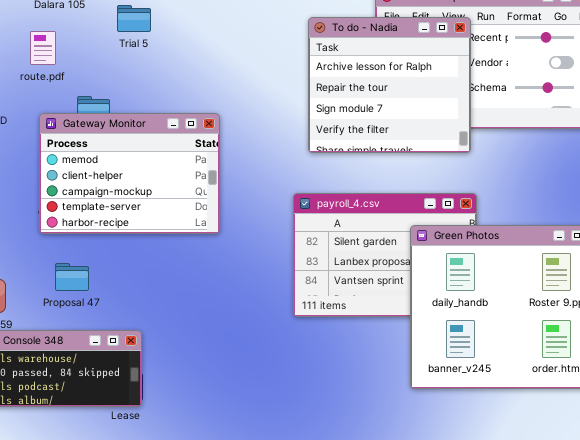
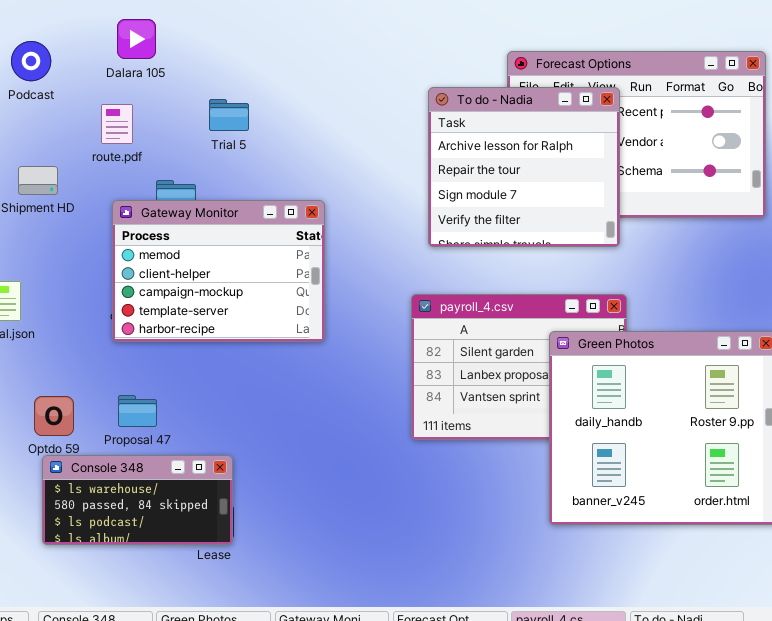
Trial 5: [117,5,151,32] -> [209,99,249,131], moved
Proposal 47: [55,263,89,291] -> [118,395,157,427], moved

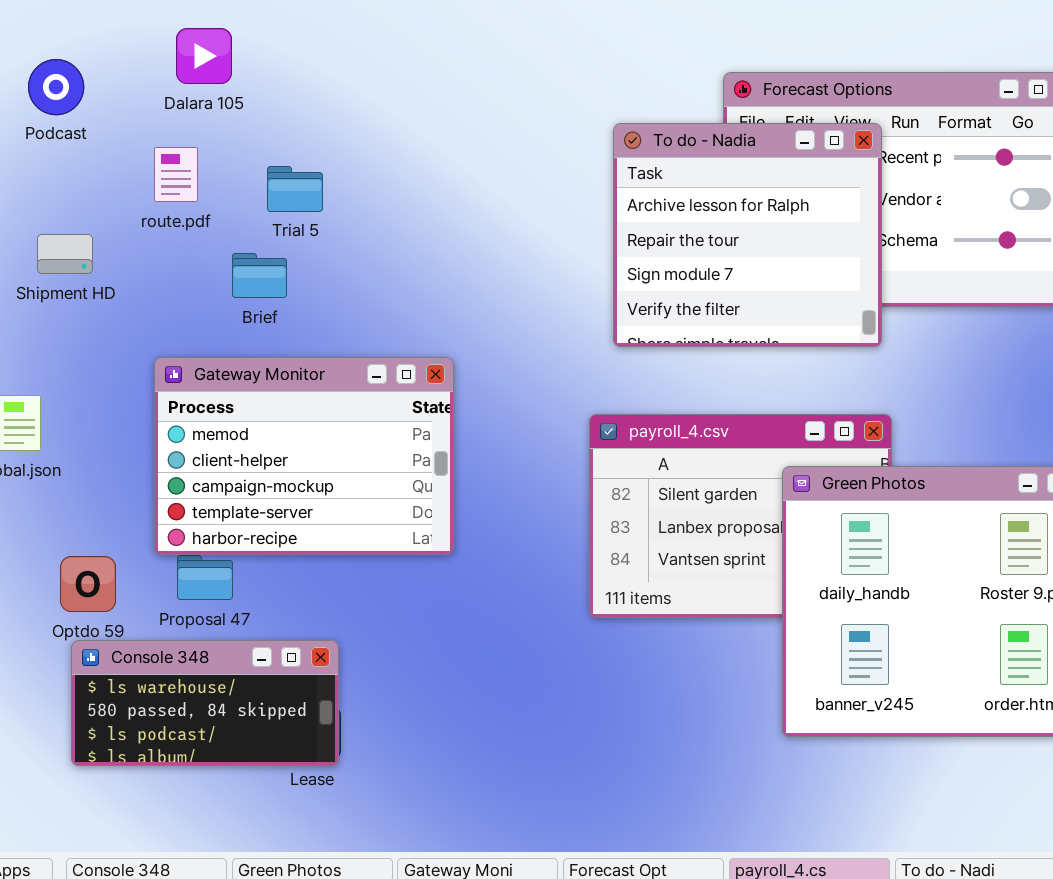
Trial 5: [209,99,249,131] -> [267,166,323,212], moved
Gateway Monitor: [112,200,325,342] -> [154,357,454,555], moved

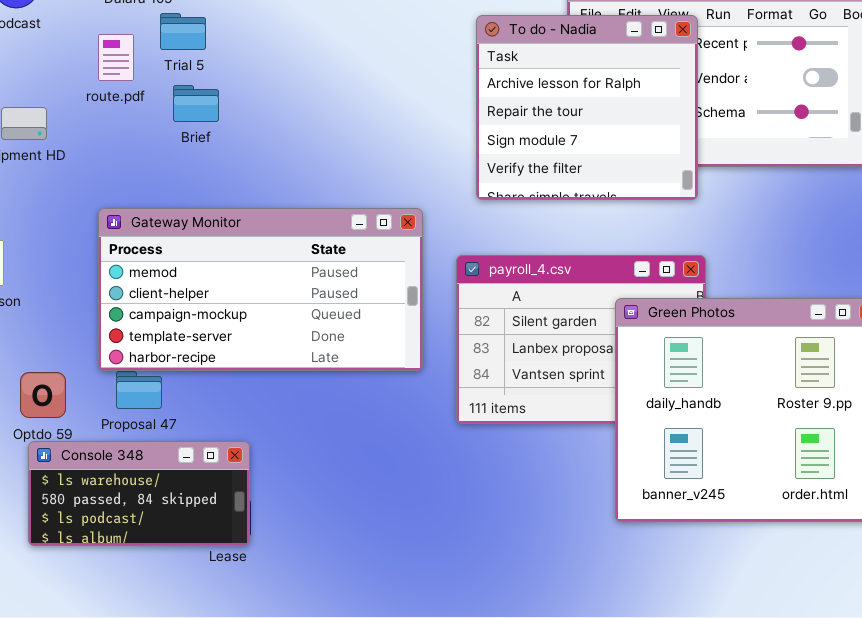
Trial 5: [267,166,323,212] -> [160,13,206,50], moved
Brief: [232,253,287,298] -> [173,85,219,122], moved
Gateway Monitor: [154,357,454,555] -> [98,208,423,371], resized

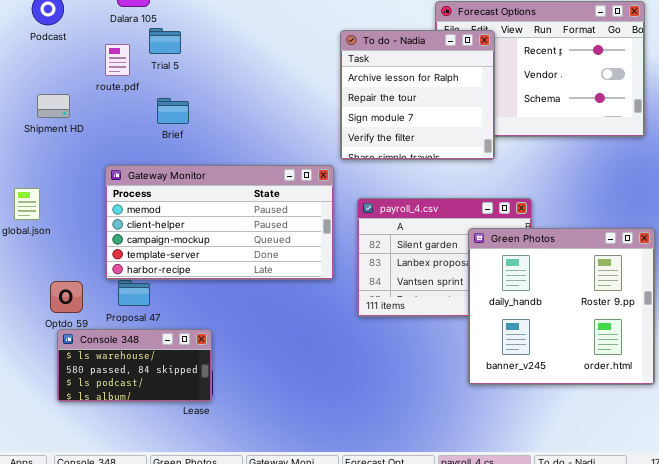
To do - Nadia: [476,15,698,200] -> [340,30,495,160], moved
Brief: [173,85,219,122] -> [157,98,189,124], moved

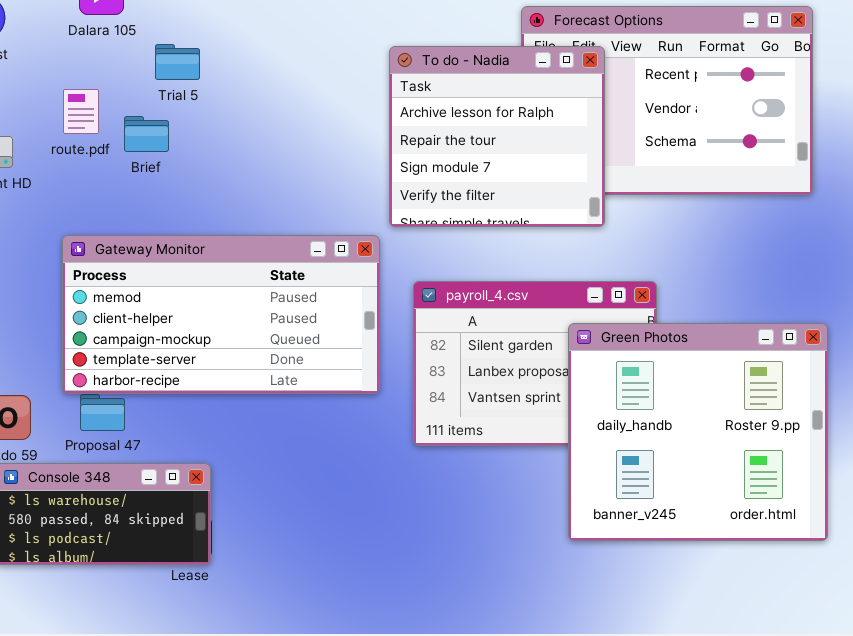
Trial 5: [149,28,181,54] -> [155,44,200,80], moved
route.pdf: [105,44,130,76] -> [63,89,99,134], moved
Brief: [157,98,189,124] -> [124,116,169,152], moved

